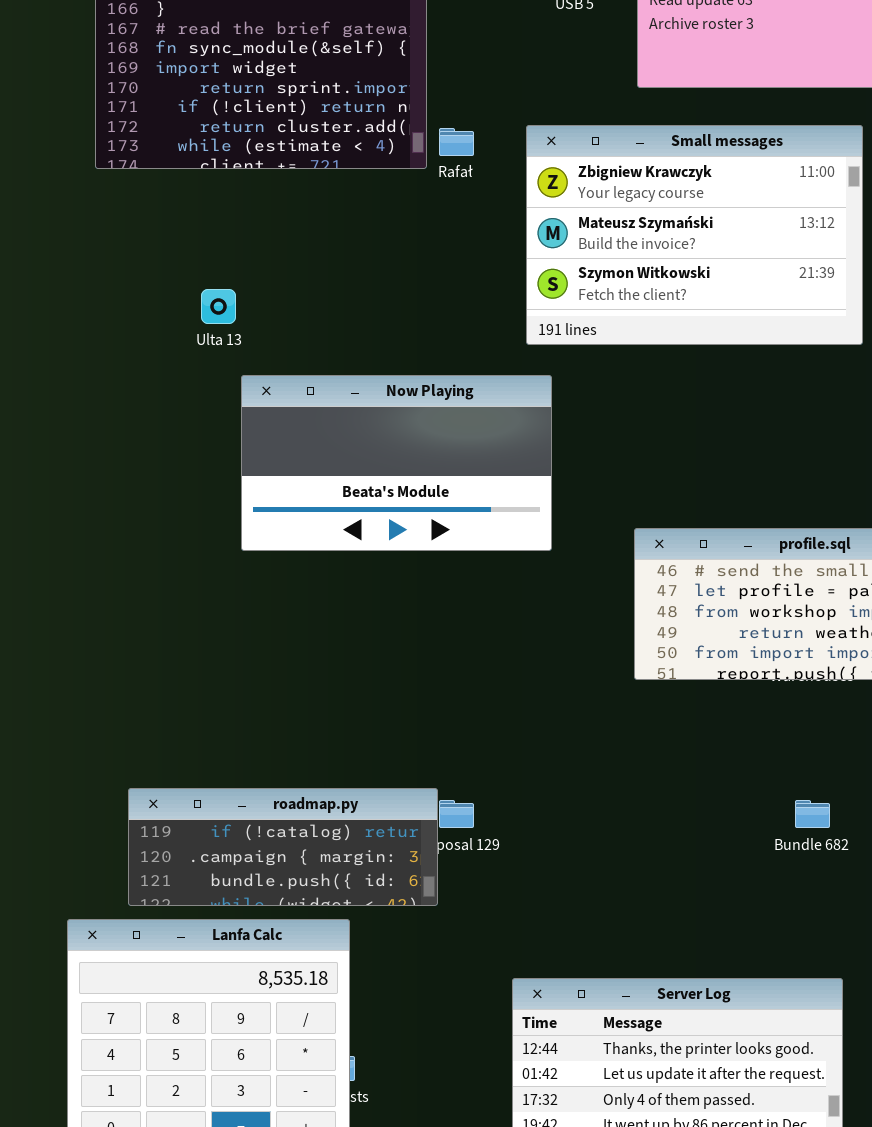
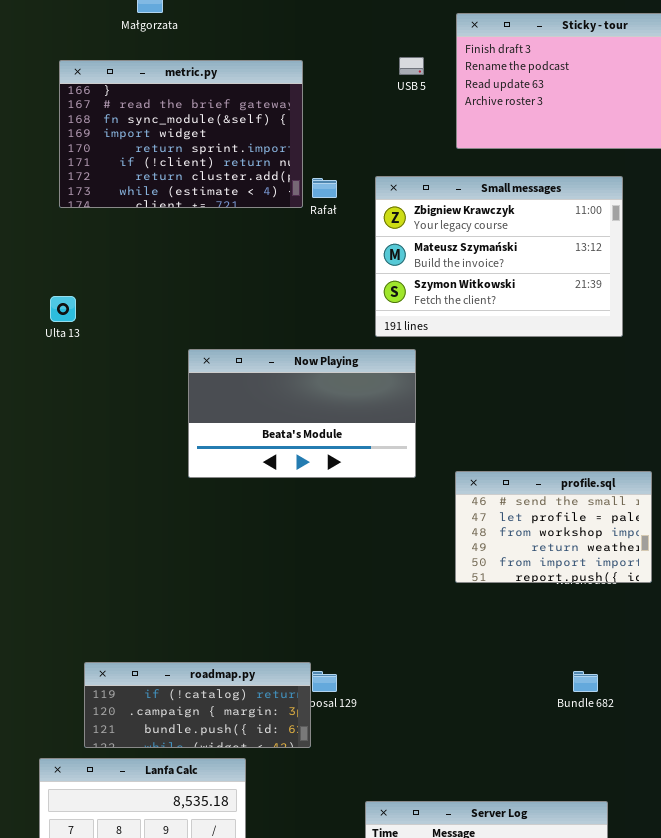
Ulta 13: [201,289,236,324] -> [50,296,76,322], moved
Now Playing: [241,375,552,551] -> [188,349,416,478], moved

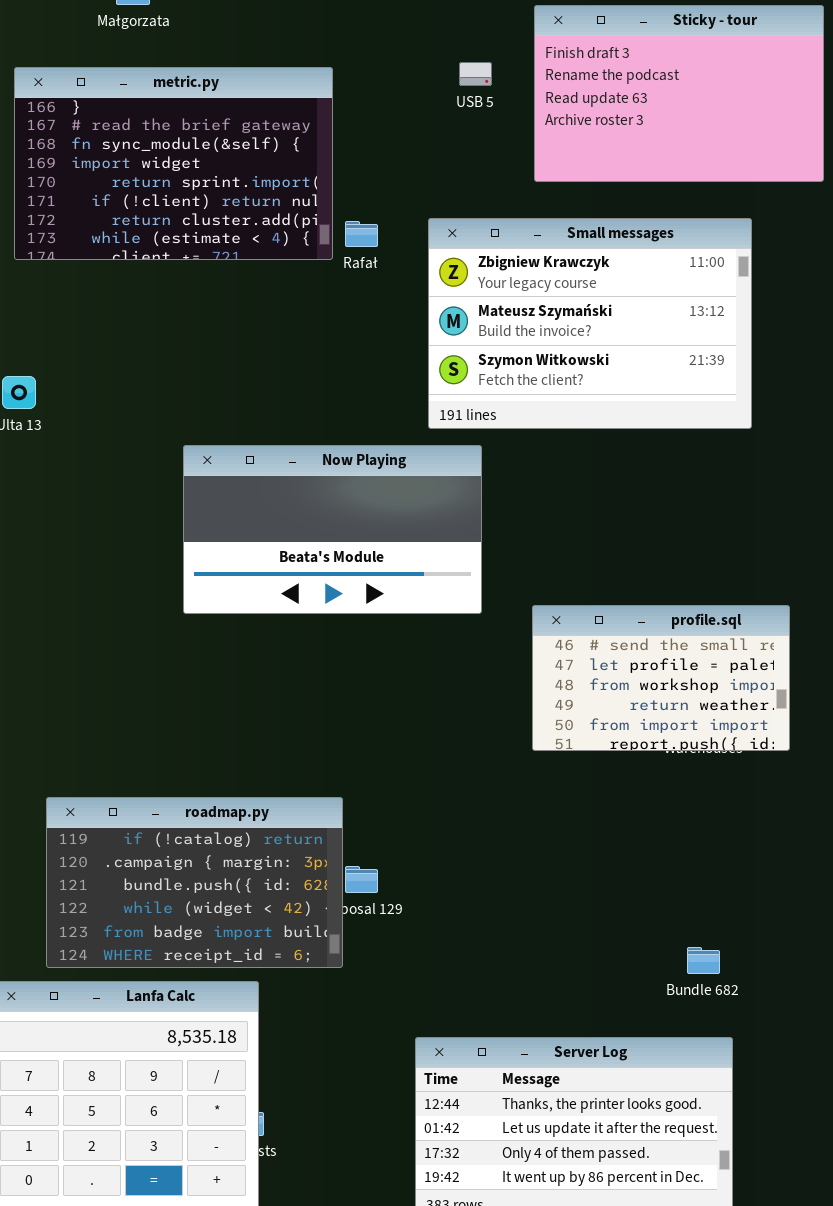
roadmap.py: [84,662,311,748] -> [46,797,343,968], resized
Bundle 682: [573,671,598,692] -> [687,947,720,974], moved

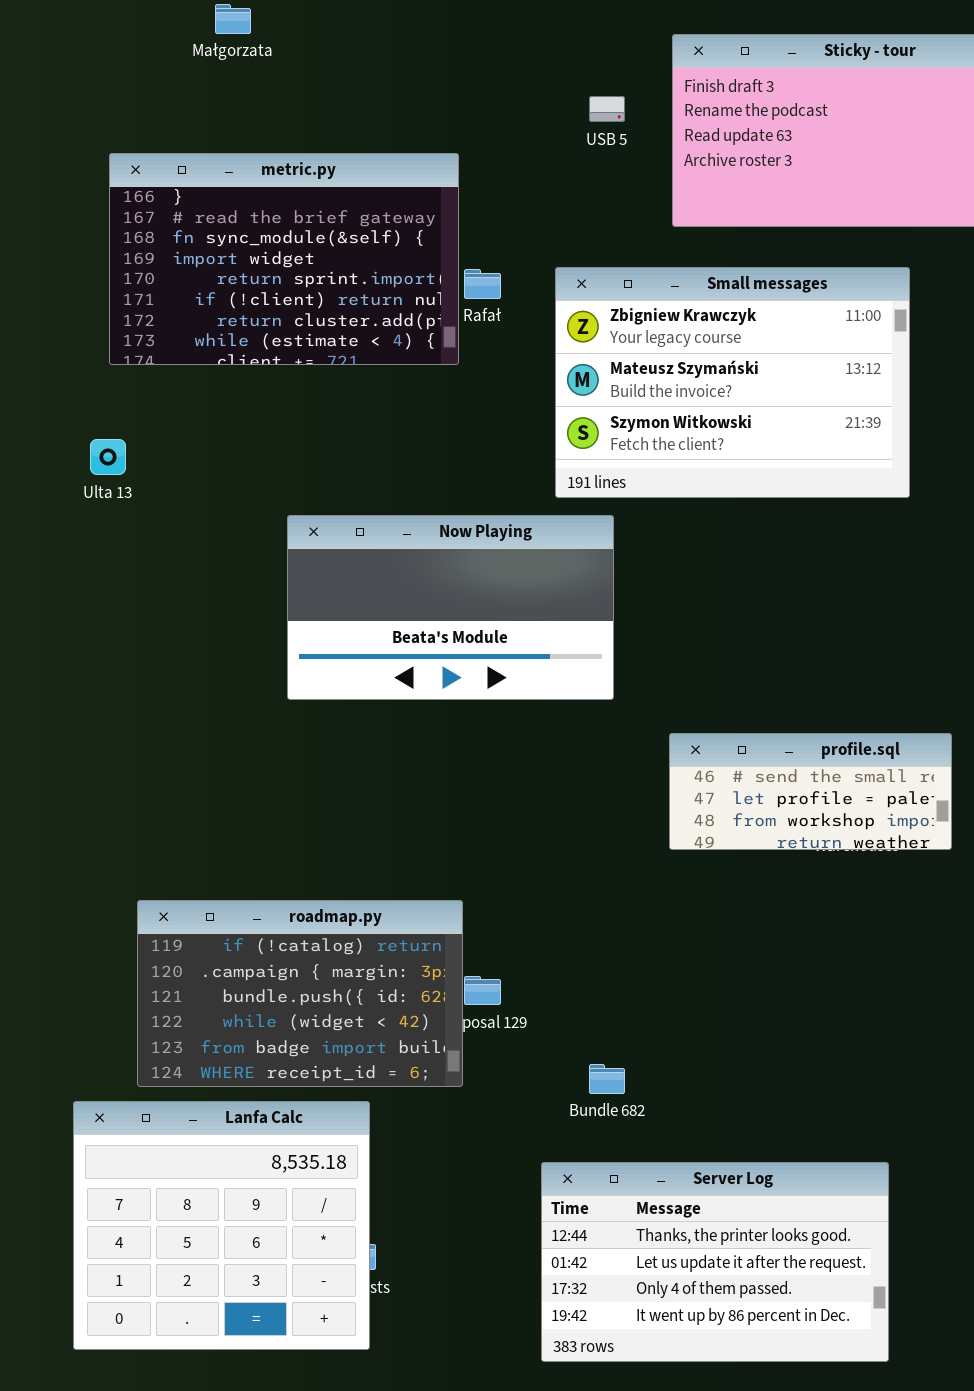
metric.py: [14,67,333,260] -> [109,153,459,365], moved
profile.sql: [532,605,790,751] -> [669,733,952,850], resized
Bundle 682: [687,947,720,974] -> [589,1064,625,1094], moved

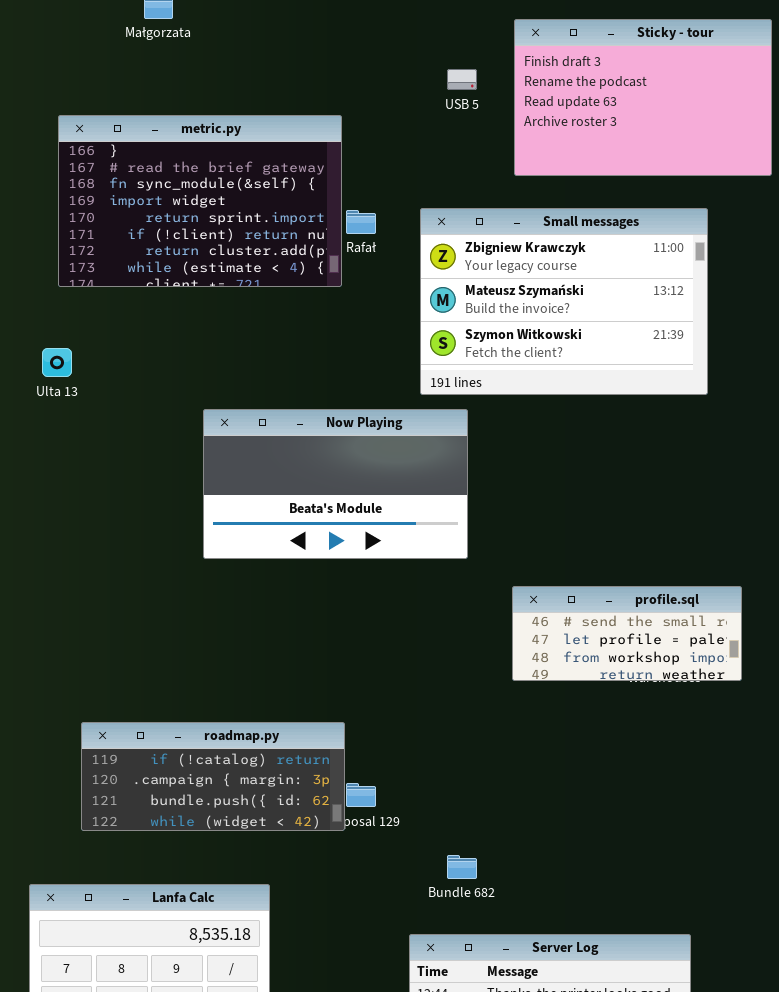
roadmap.py: [137,900,463,1087] -> [81,722,345,831], resized

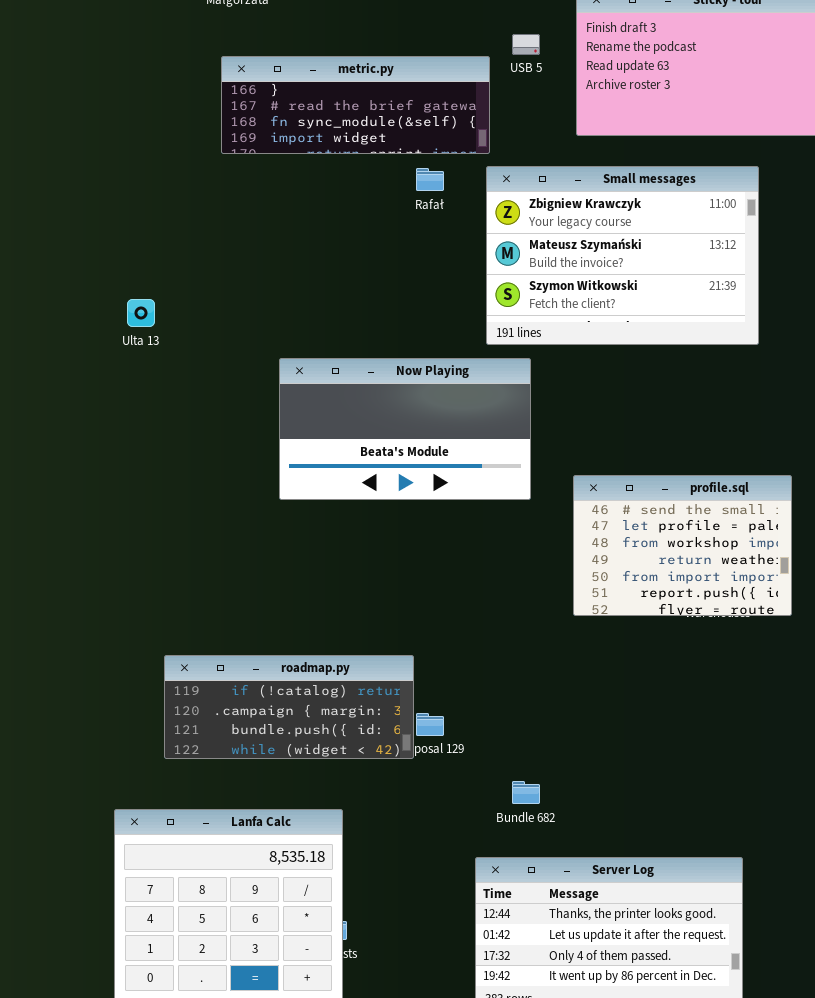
metric.py: [58,115,342,287] -> [221,56,490,154], moved, resized
profile.sql: [512,586,742,681] -> [573,475,792,616], resized

